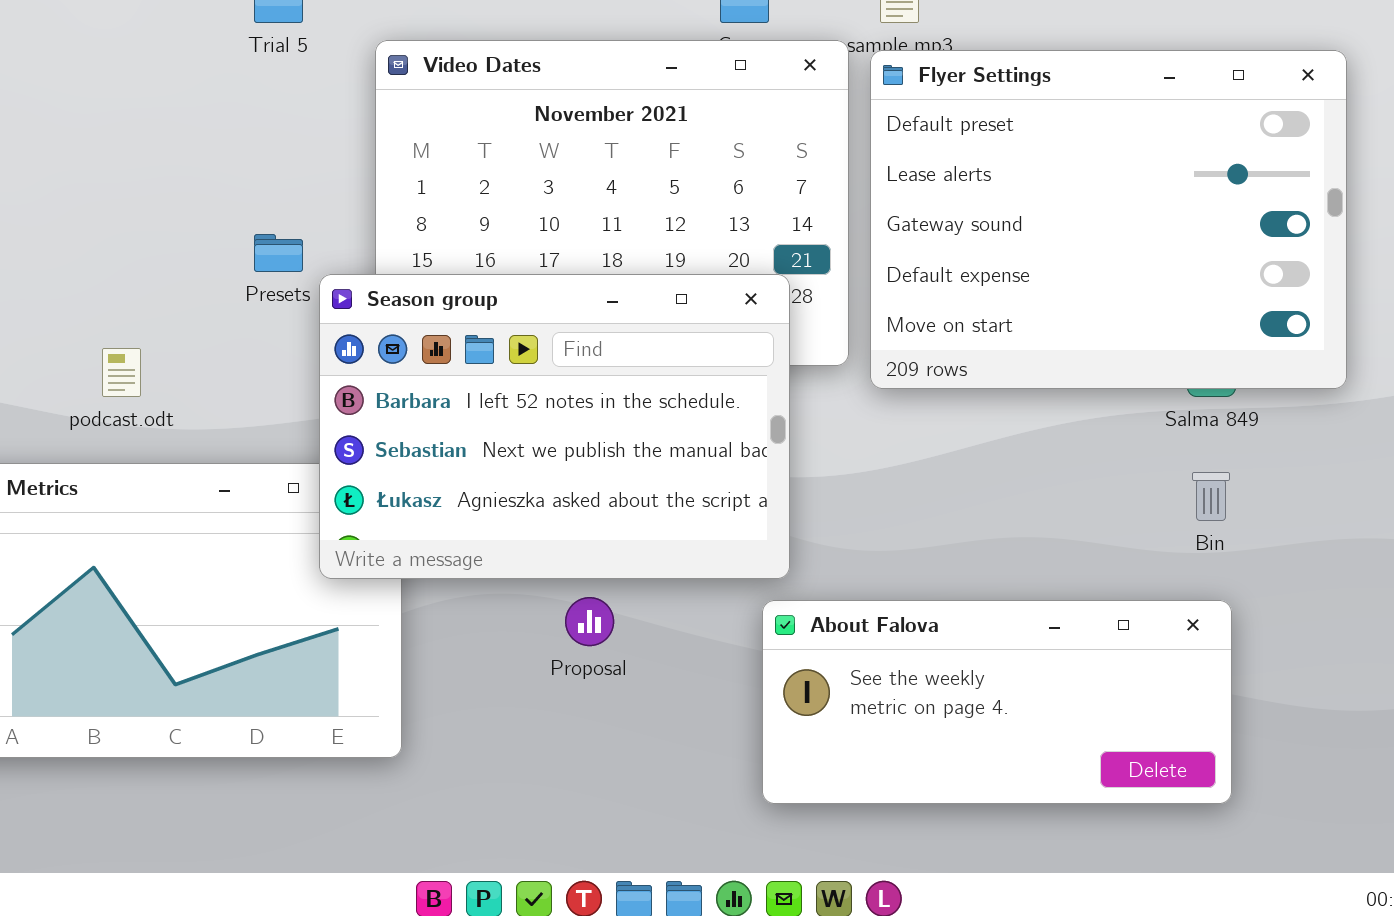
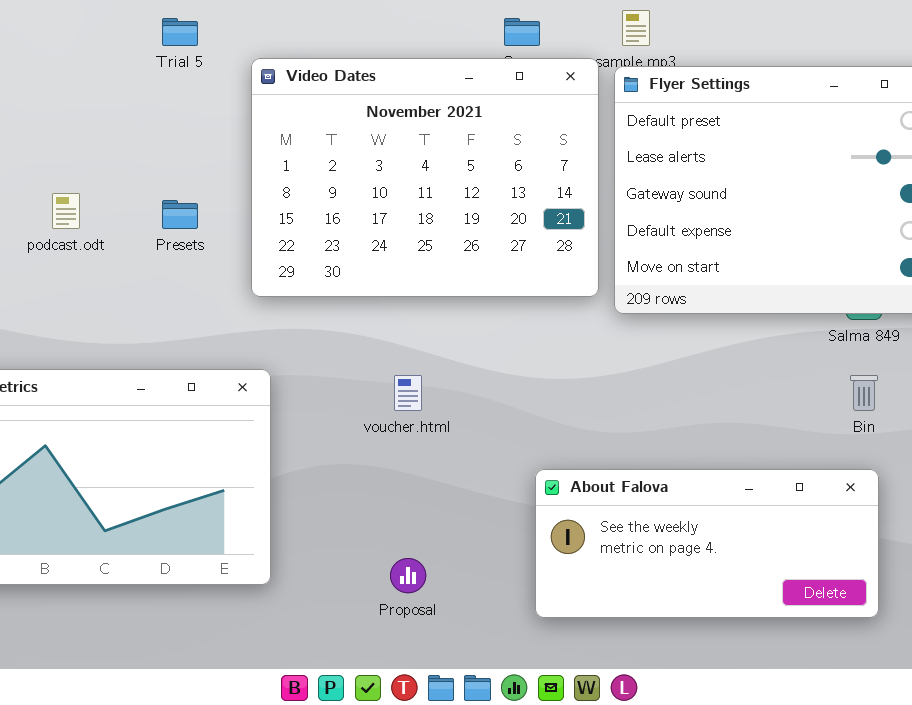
Season group: [319,274,790,579] -> none, closed
podcast.odt: [102,348,141,397] -> [52,193,80,229], moved
Proposal: [565,597,614,646] -> [390,558,426,593], moved

